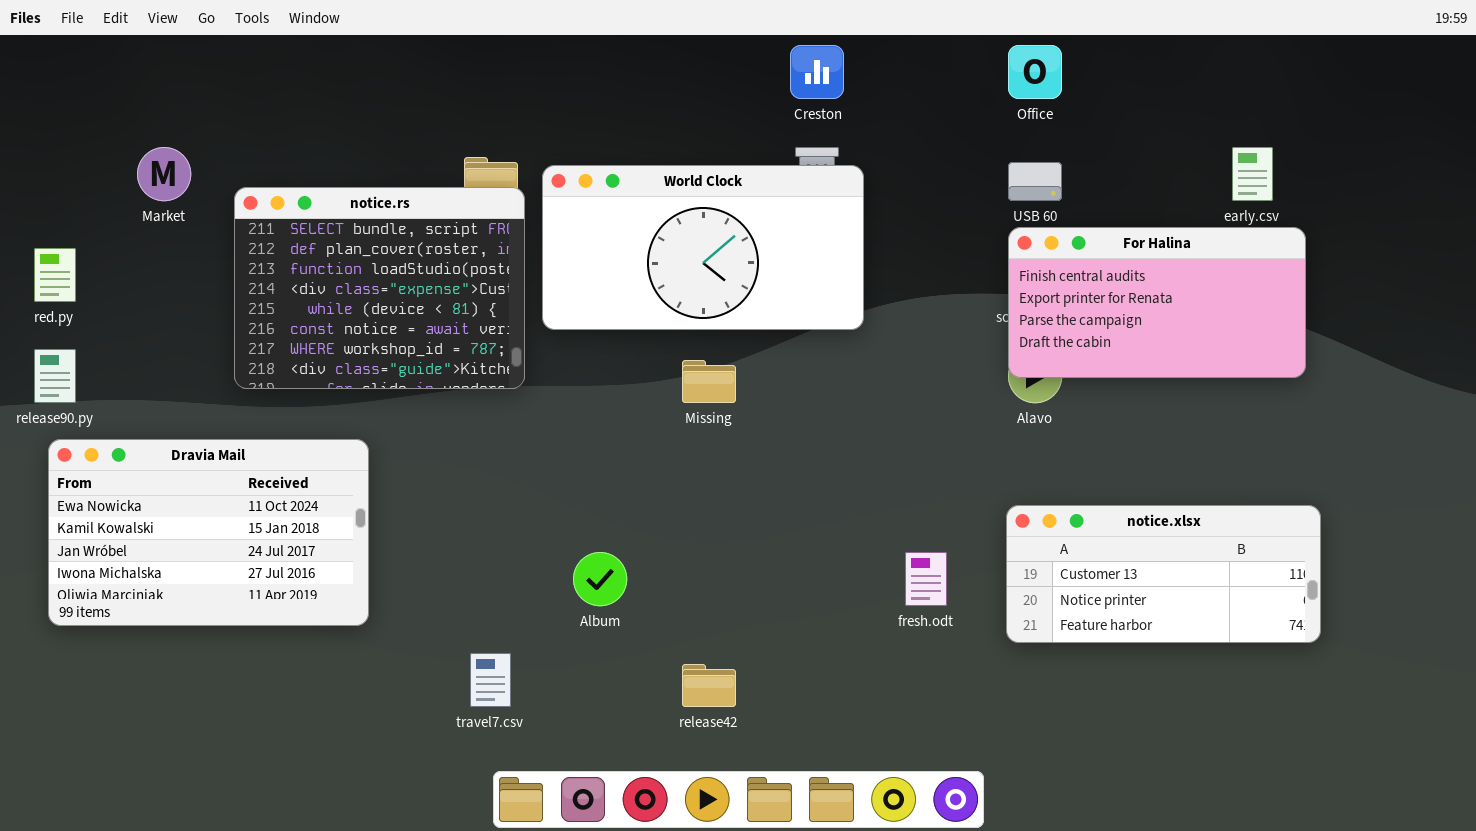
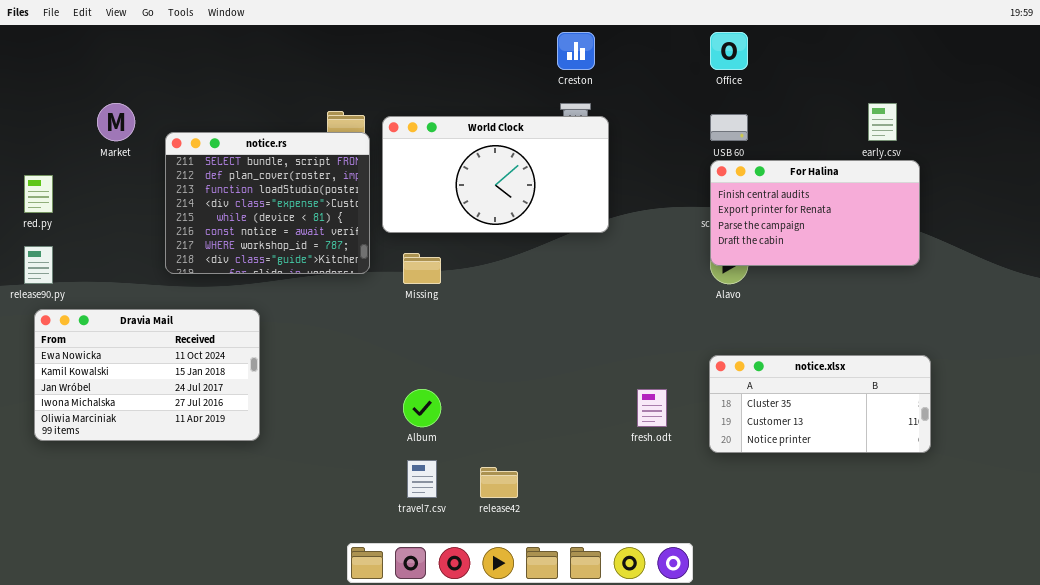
Missing: [682,360,736,403] -> [403,253,441,284], moved
notice.xlsx: [1006,505,1321,643] -> [709,355,931,453], scrolled up 1 row
travel7.csv: [470,653,511,707] -> [407,460,437,498], moved

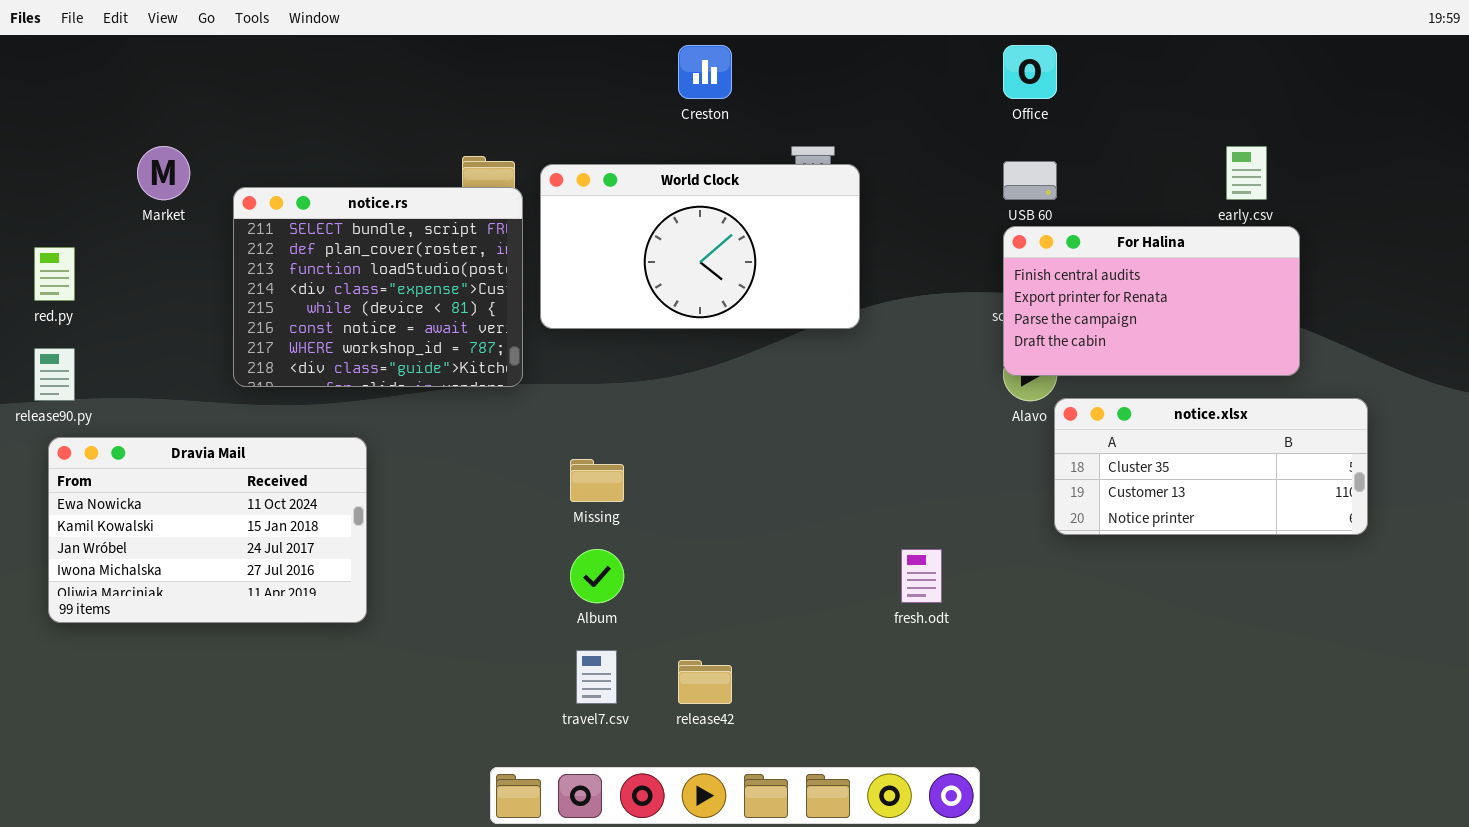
Creston: [557,32,595,70] -> [678,45,732,99], moved
Missing: [403,253,441,284] -> [570,459,624,502], moved
notice.xlsx: [709,355,931,453] -> [1054,398,1368,535], moved

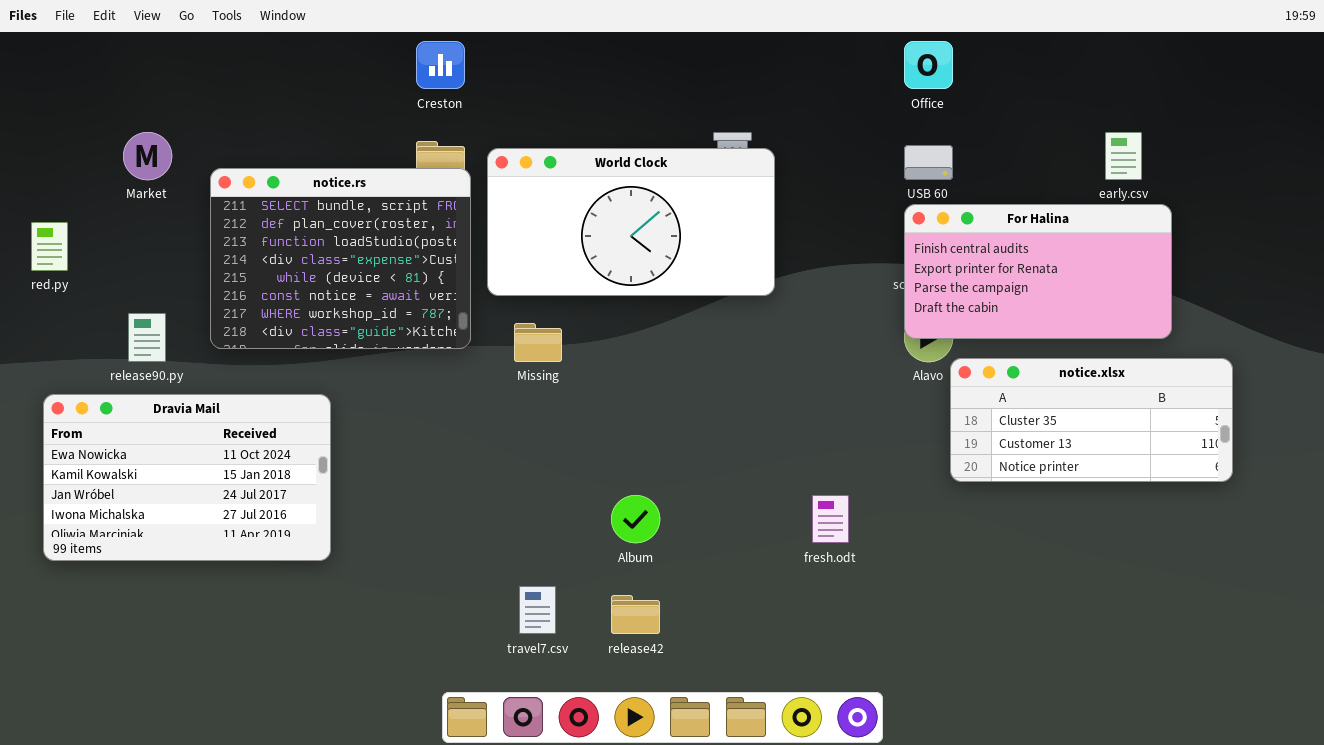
Creston: [678,45,732,99] -> [416,41,465,89], moved
release90.py: [34,348,75,401] -> [128,313,166,362], moved
Missing: [570,459,624,502] -> [514,323,562,362], moved
Album: [570,549,624,603] -> [611,495,660,543], moved

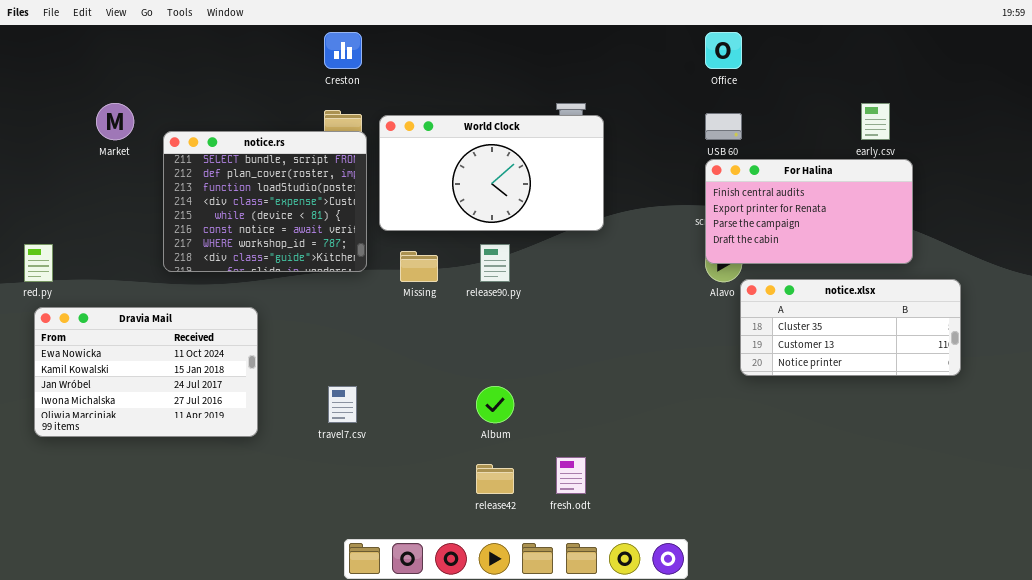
red.py: [31,222,68,271] -> [24,244,53,282], moved
release90.py: [128,313,166,362] -> [480,244,510,282], moved
fresh.odt: [812,495,849,543] -> [556,457,586,494], moved
travel7.csv: [519,586,556,634] -> [328,386,357,423], moved

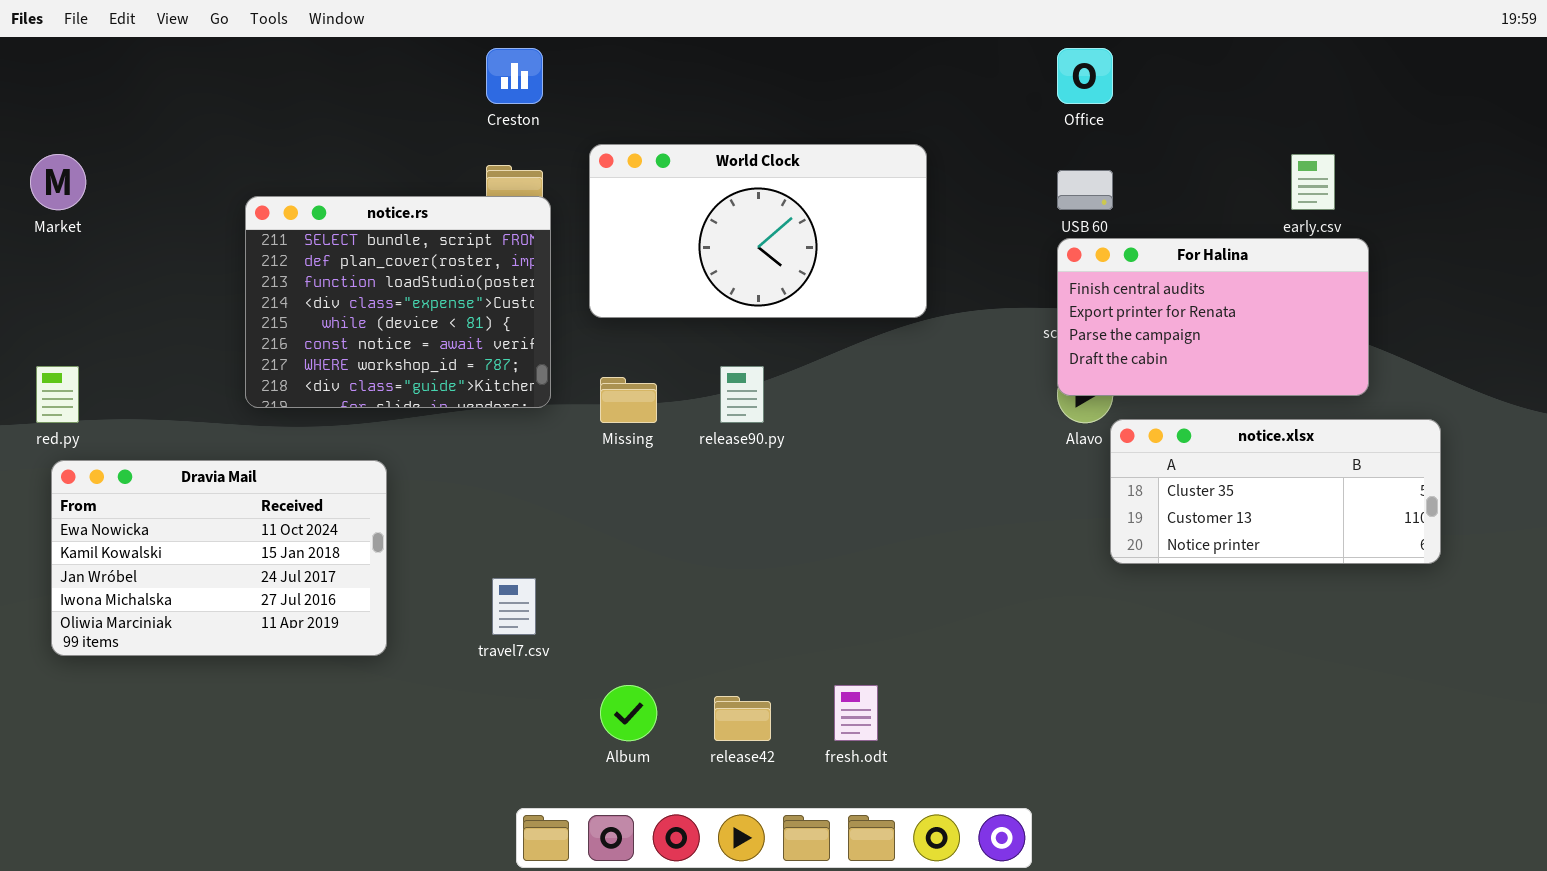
Market: [96,103,134,140] -> [30,154,86,210], moved
World Clock: [379,115,604,231] -> [589,144,927,318], moved
Album: [476,386,514,423] -> [600,685,657,741], moved

